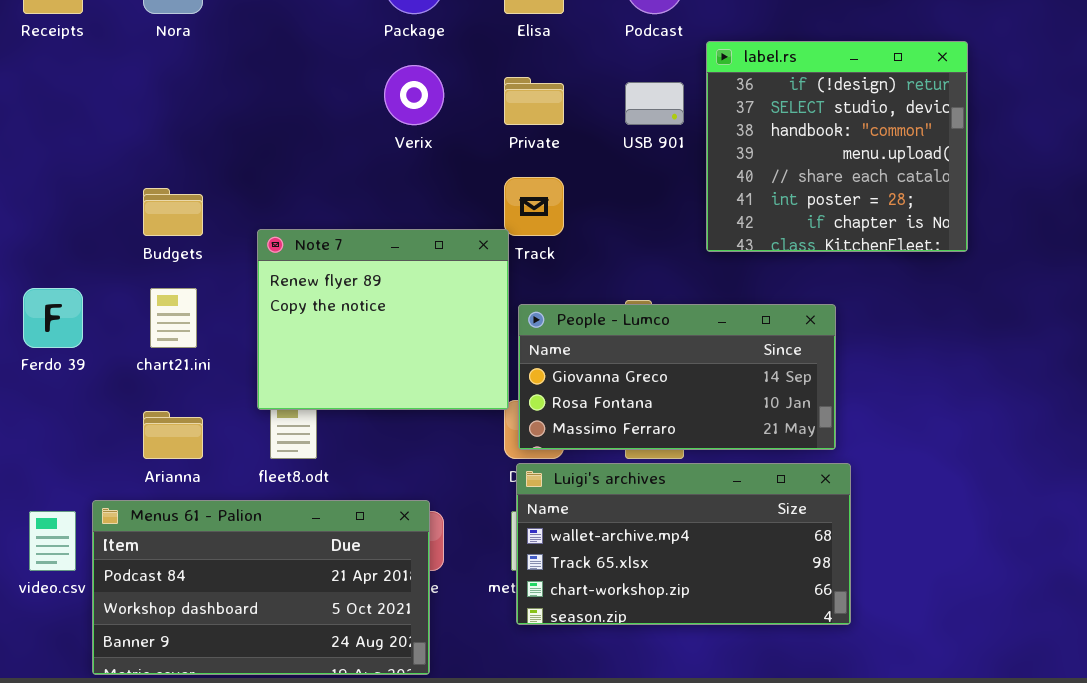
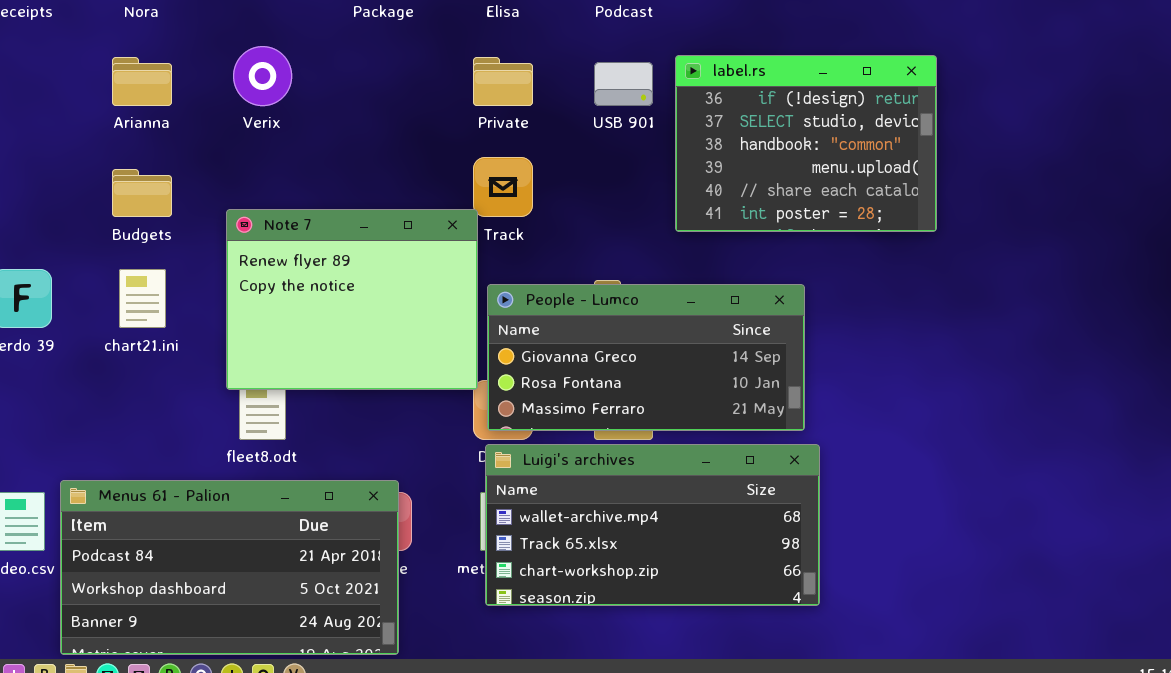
label.rs: [706,41,968,252] -> [675,55,937,232], resized
Verix: [384,65,444,125] -> [233,46,292,106], moved
Arianna: [143,411,203,459] -> [112,57,172,106], moved

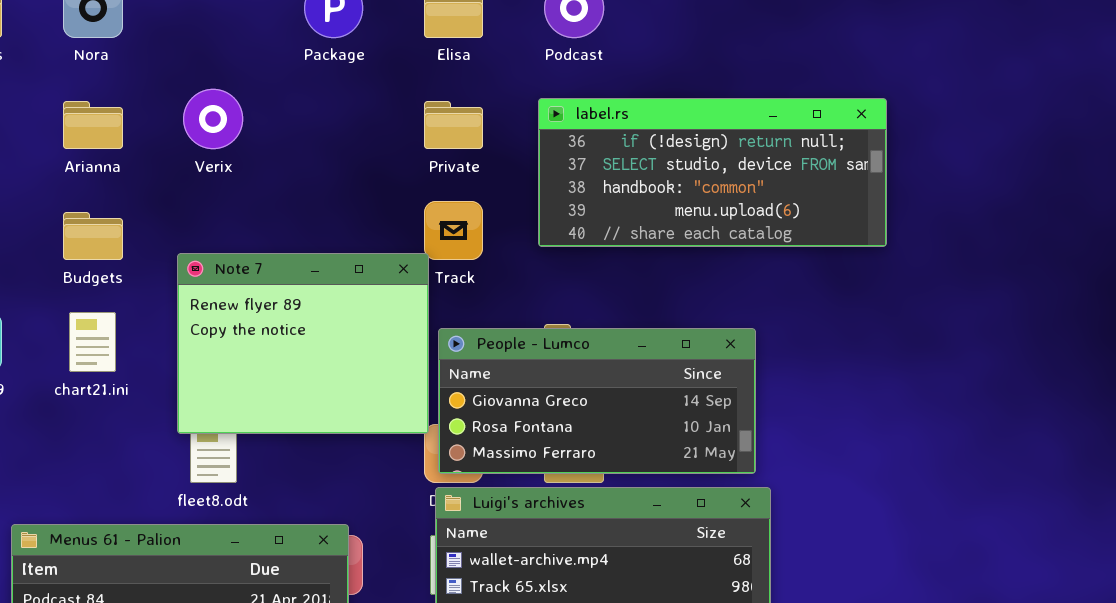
label.rs: [675,55,937,232] -> [538,98,887,247], resized

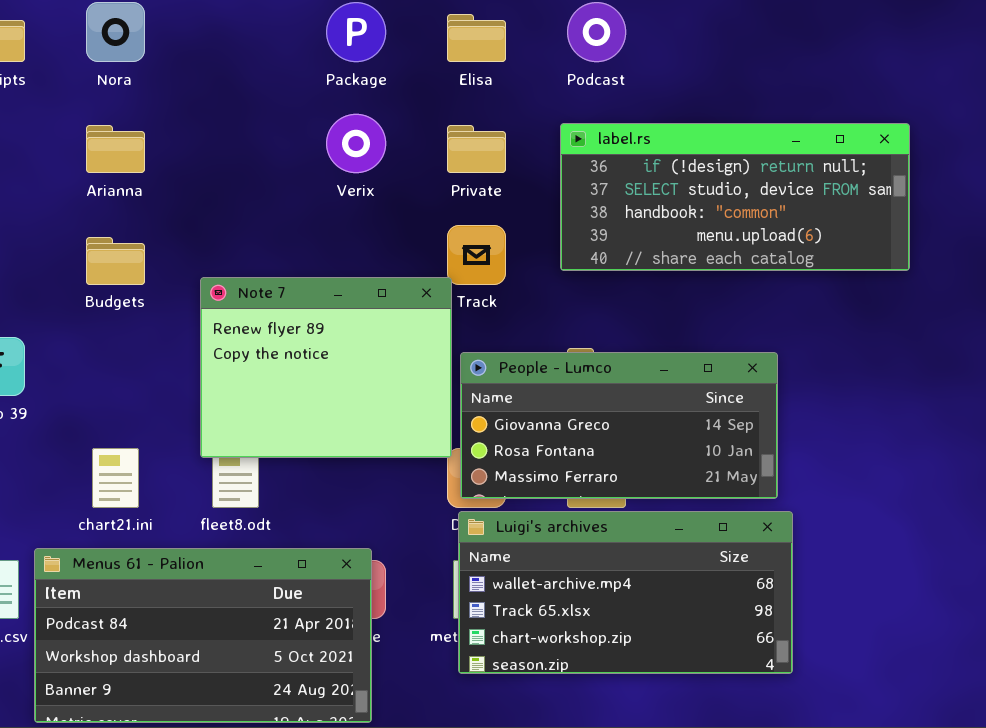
Verix: [183,89,243,149] -> [326,114,386,173], moved
chart21.ini: [69,312,116,372] -> [92,448,139,508], moved

